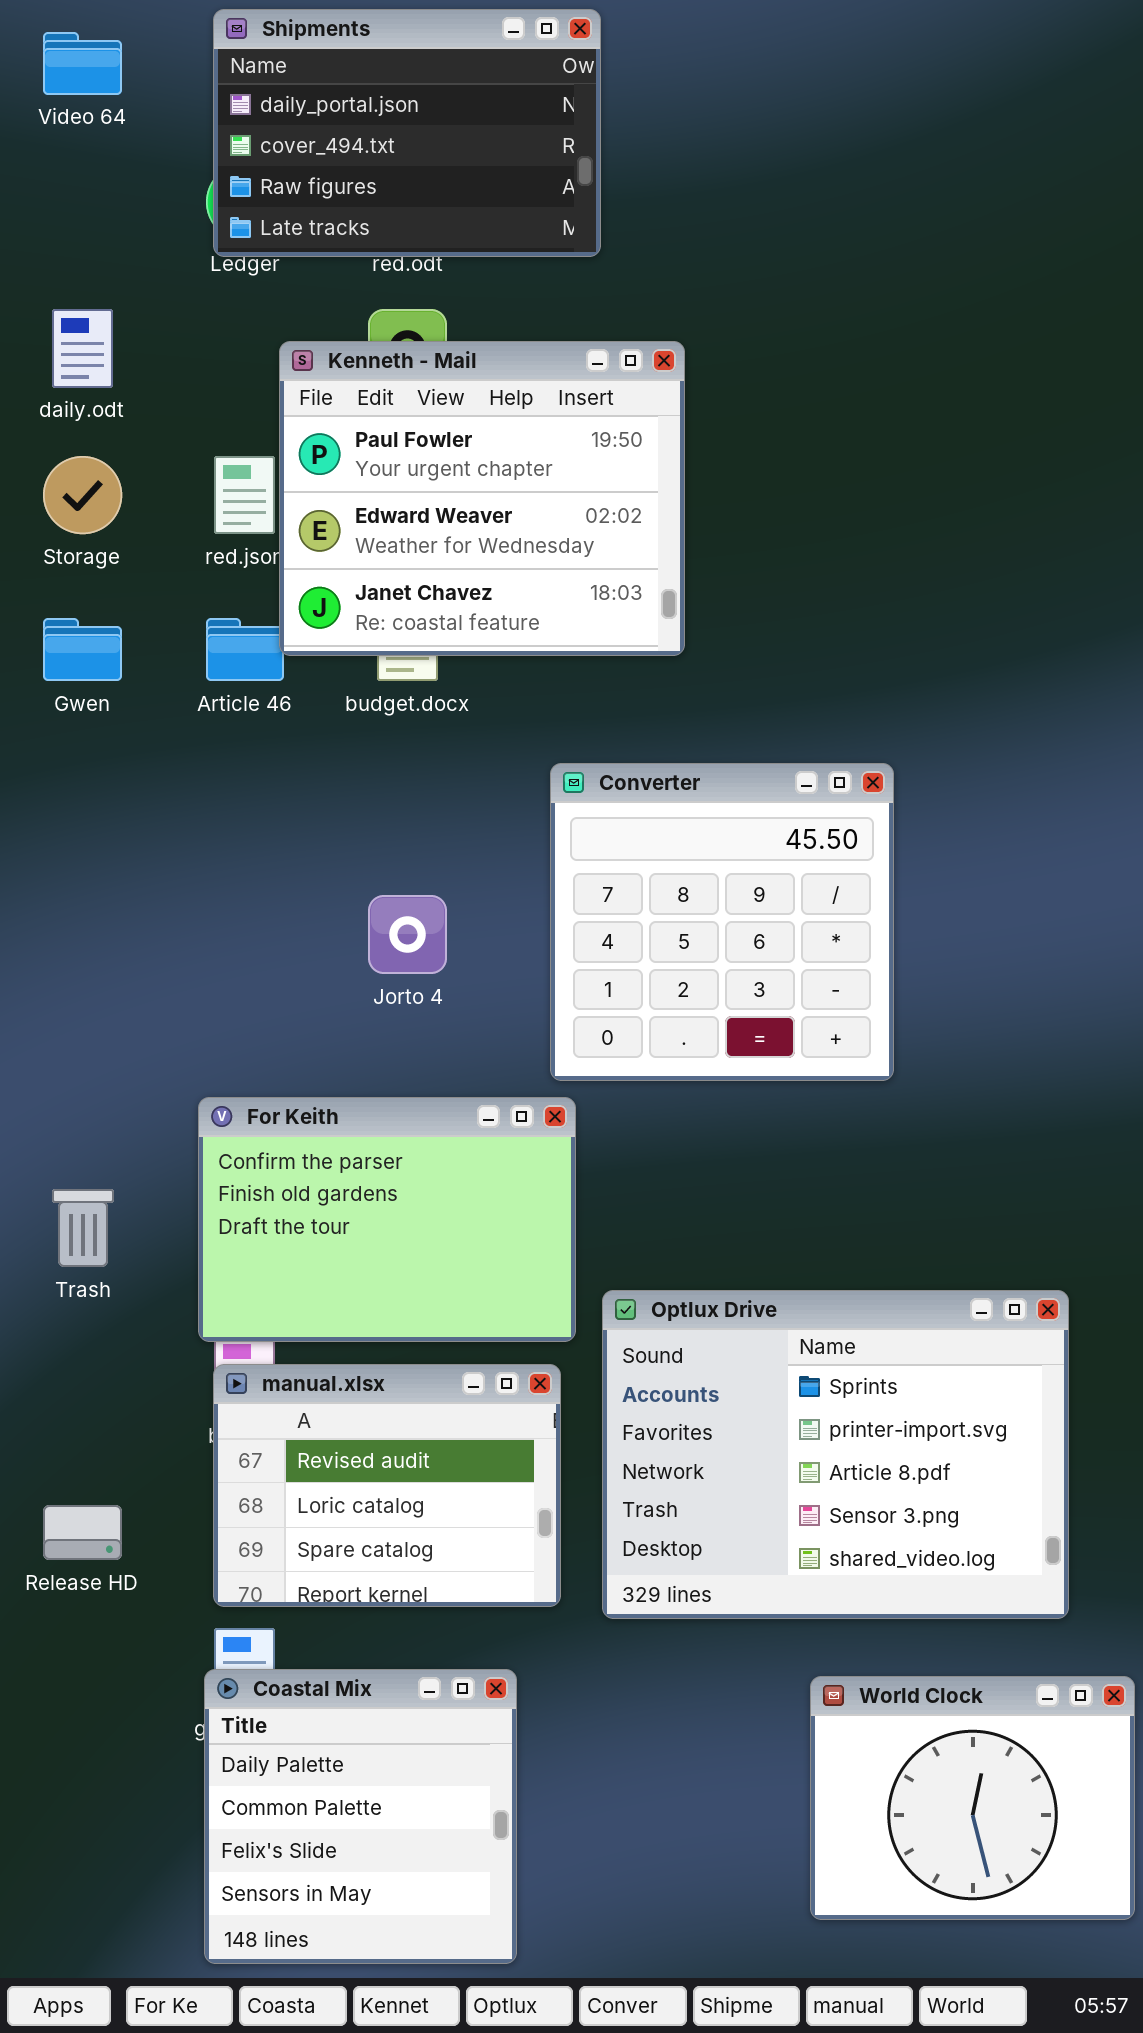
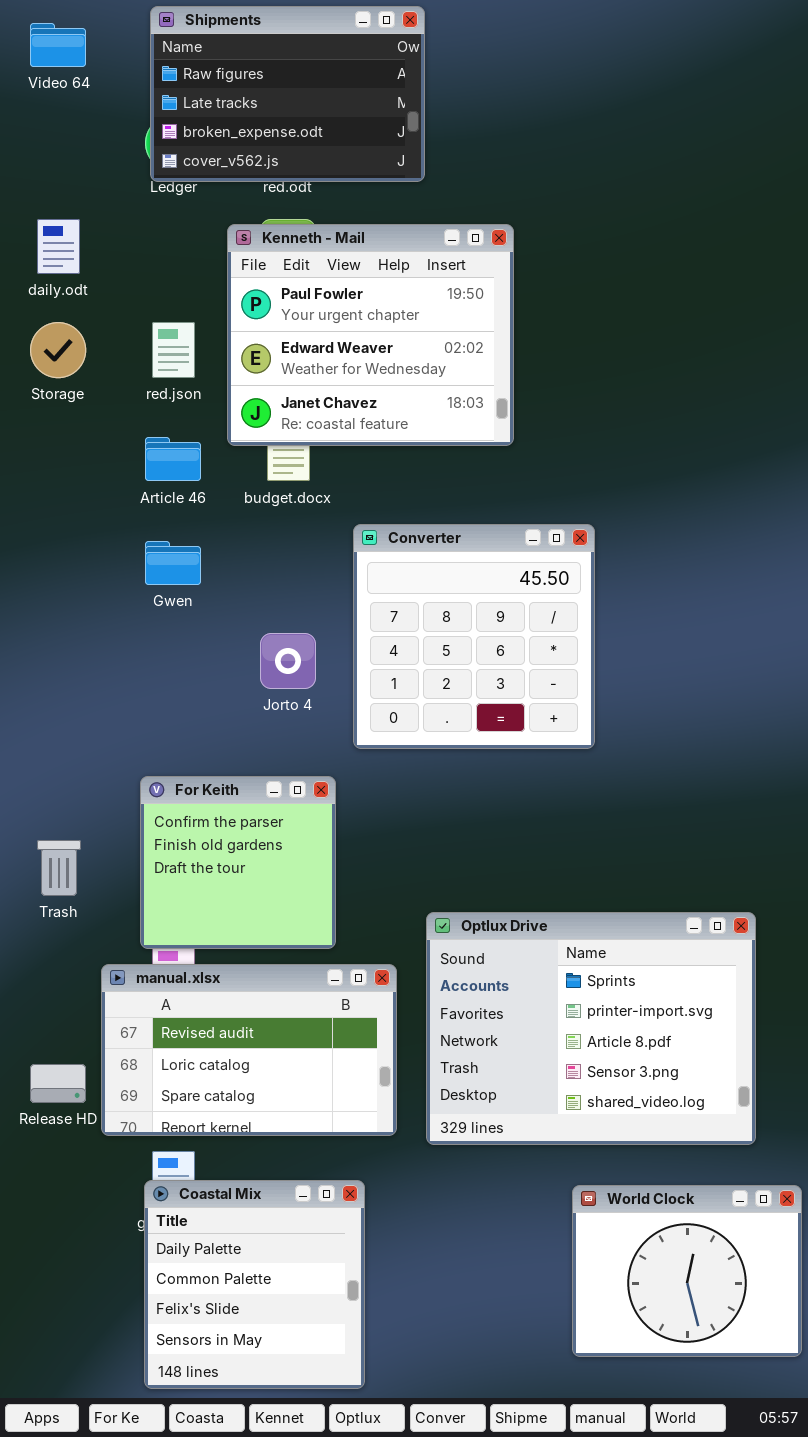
Shipments: [213,9,601,257] -> [150,6,425,182], scrolled down 2 rows
Kenneth - Mail: [279,341,685,656] -> [227,224,514,446], moved
Gwen: [43,618,122,681] -> [145,541,201,585], moved
Converter: [550,763,894,1081] -> [353,524,595,749], moved
For Keith: [198,1097,576,1342] -> [140,776,336,949], resized
manual.xlsx: [213,1364,561,1607] -> [101,964,397,1136], resized

